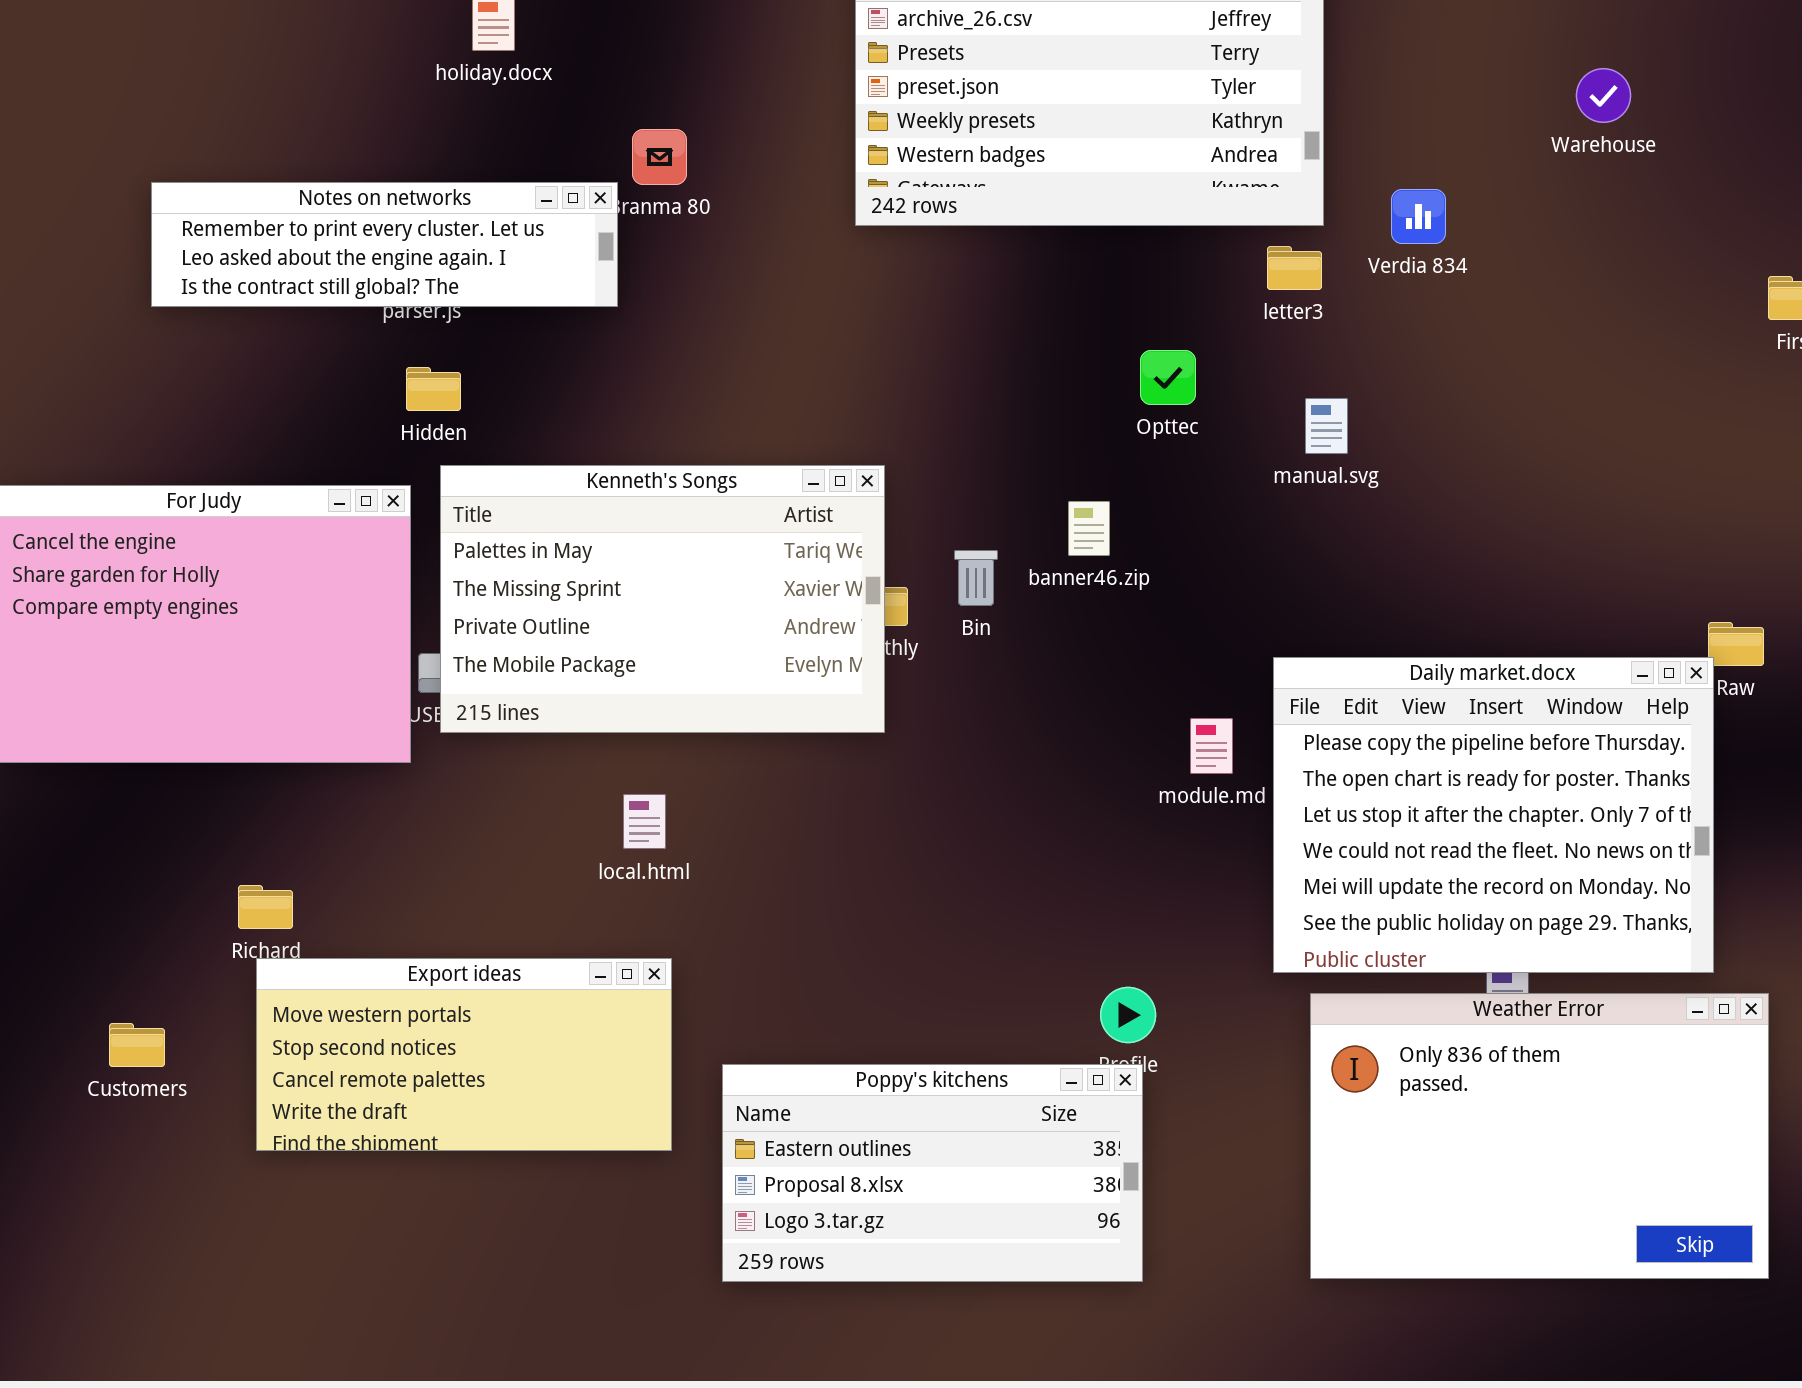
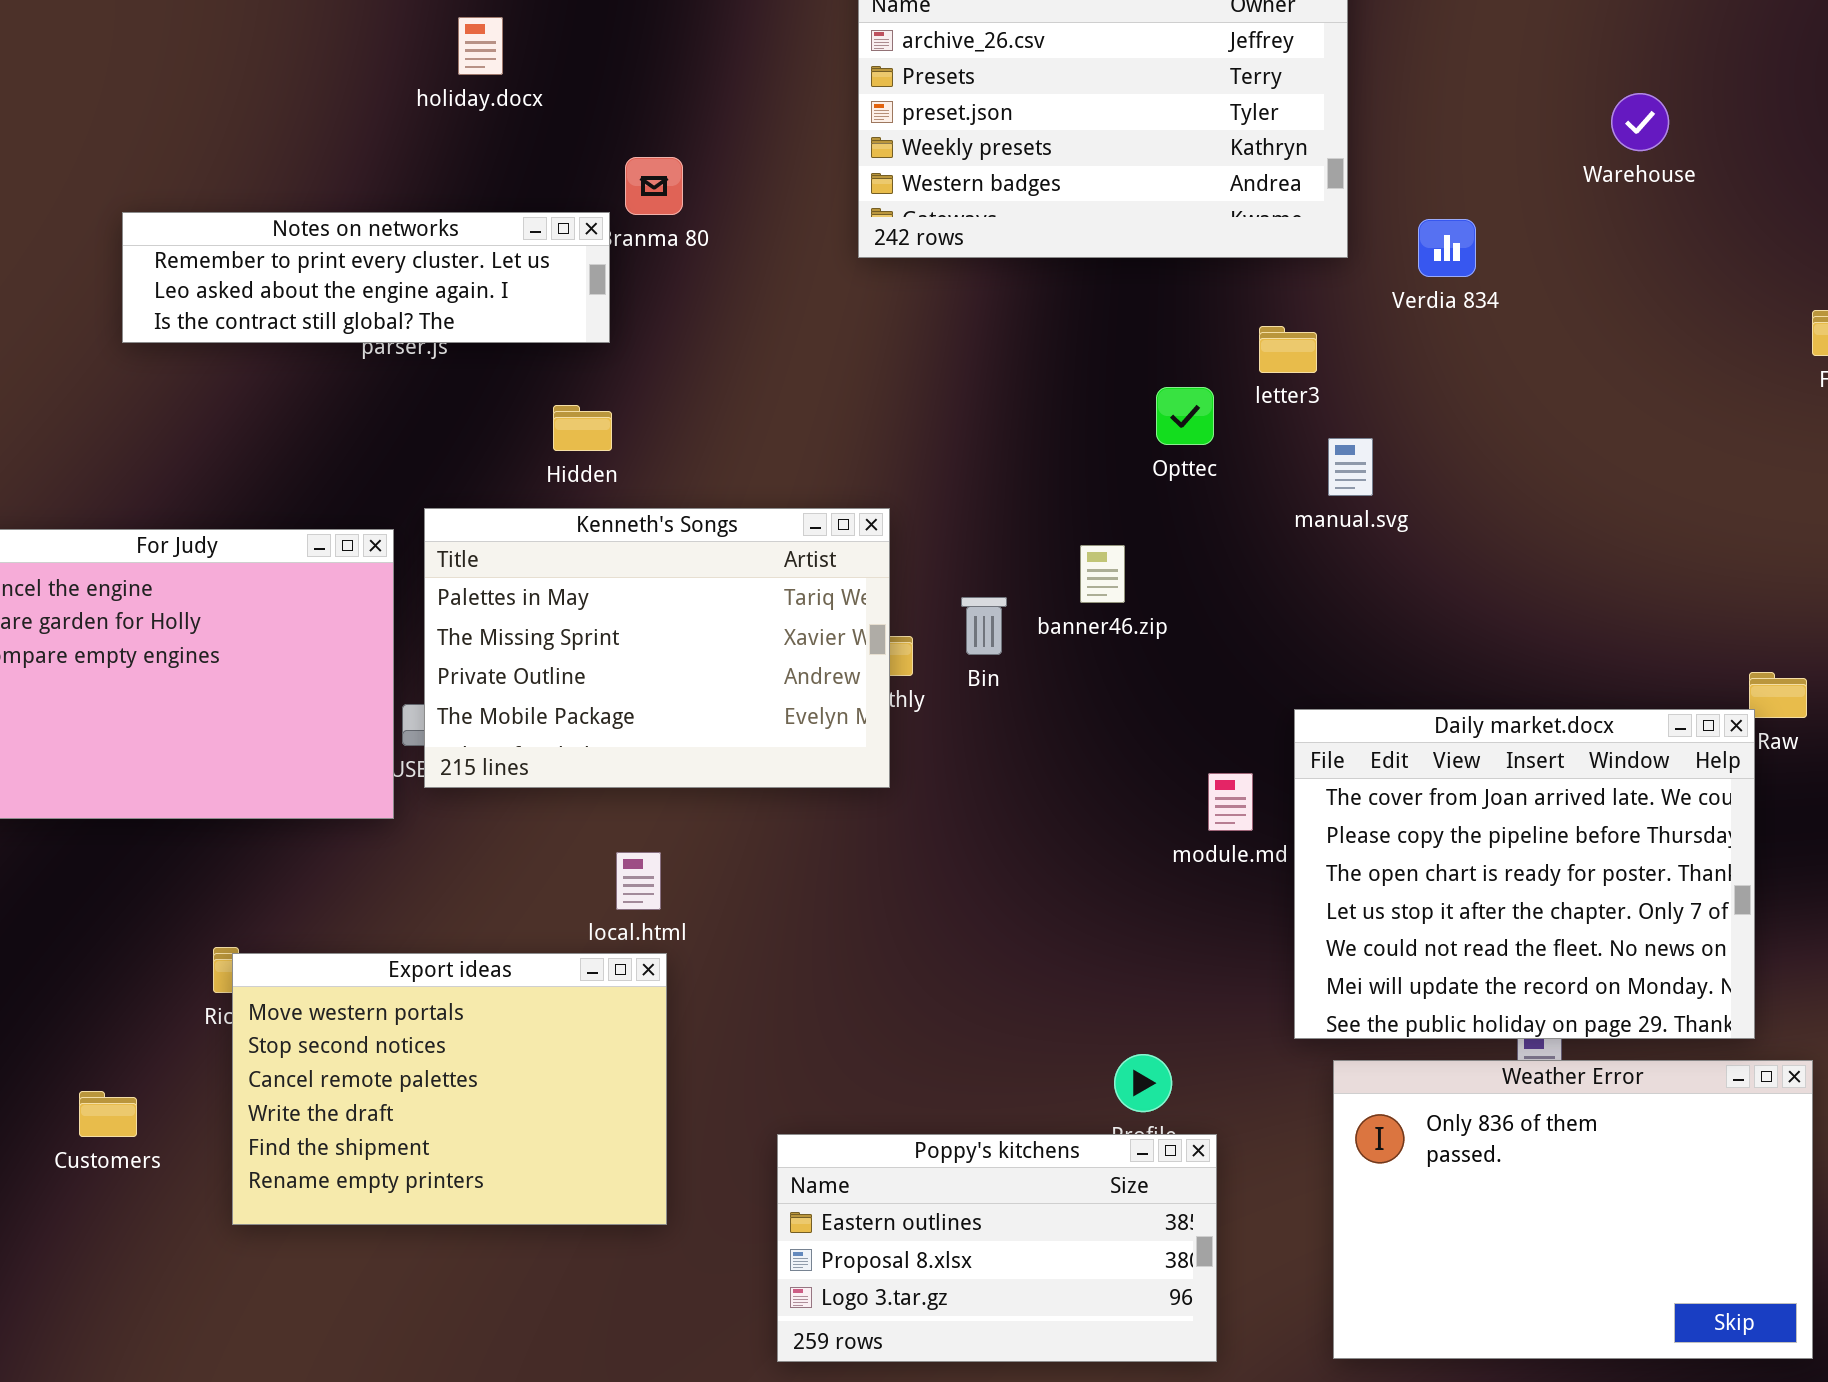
letter3: [1267,246,1322,290] -> [1259,326,1317,373], moved
Hidden: [406,367,461,411] -> [553,405,612,451], moved
Daily market.docx: [1273,657,1714,973] -> [1294,709,1755,1039], scrolled up 1 row
Export ideas: [256,958,672,1151] -> [232,953,667,1225], resized
Poppy's kitchens: [722,1064,1143,1282] -> [777,1134,1217,1362], moved

